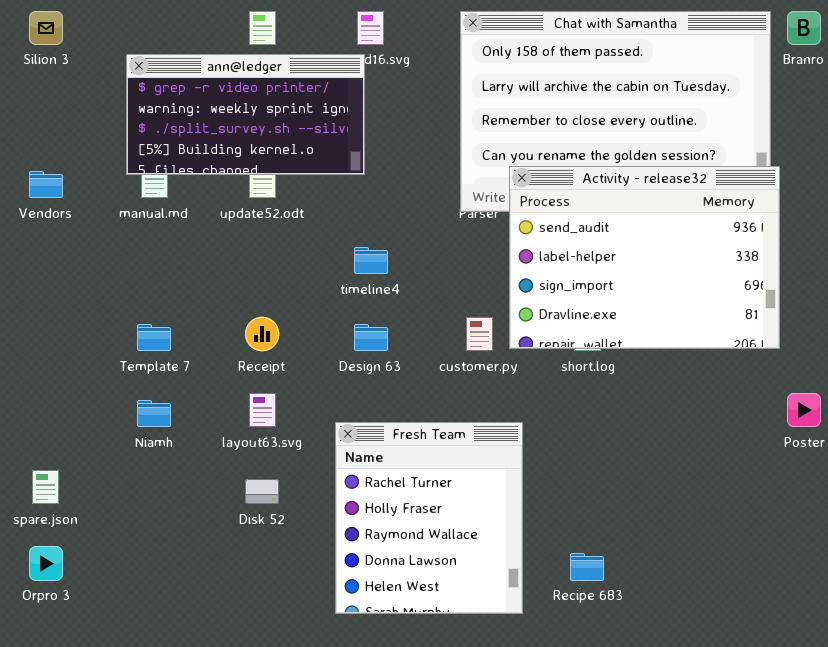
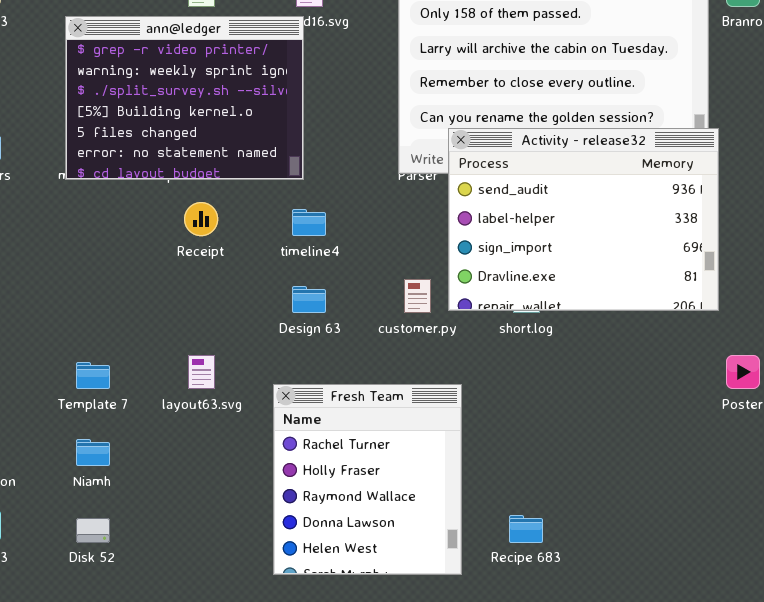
ann@ledger: [126,54,365,175] -> [65,16,304,180], resized
Receipt: [245,317,279,351] -> [184,202,218,236], moved
Template 7: [137,324,171,351] -> [76,362,110,389], moved
Niamh: [137,400,171,427] -> [76,439,110,466], moved
Disk 52: [245,479,279,504] -> [76,518,110,543], moved

